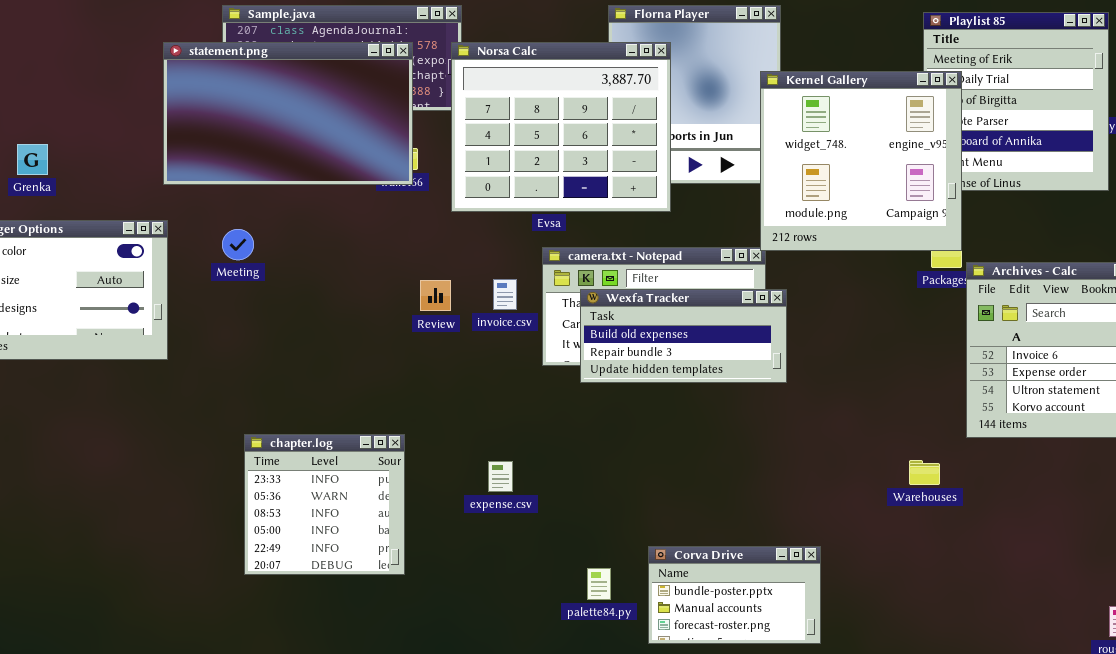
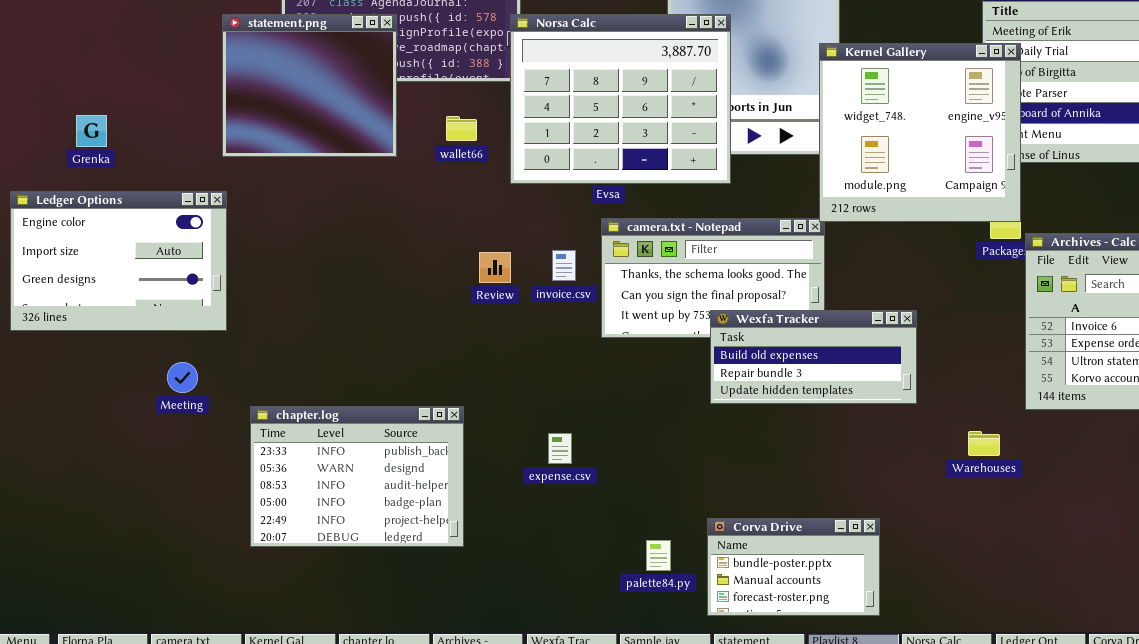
statement.png: [163,42,413,185] -> [222,14,397,157], resized
Meeting: [222,229,254,260] -> [167,362,198,393], moved
Wexfa Tracker: [580,289,787,383] -> [710,310,917,404], moved
chapter.log: [244,434,405,575] -> [250,406,464,547], resized

